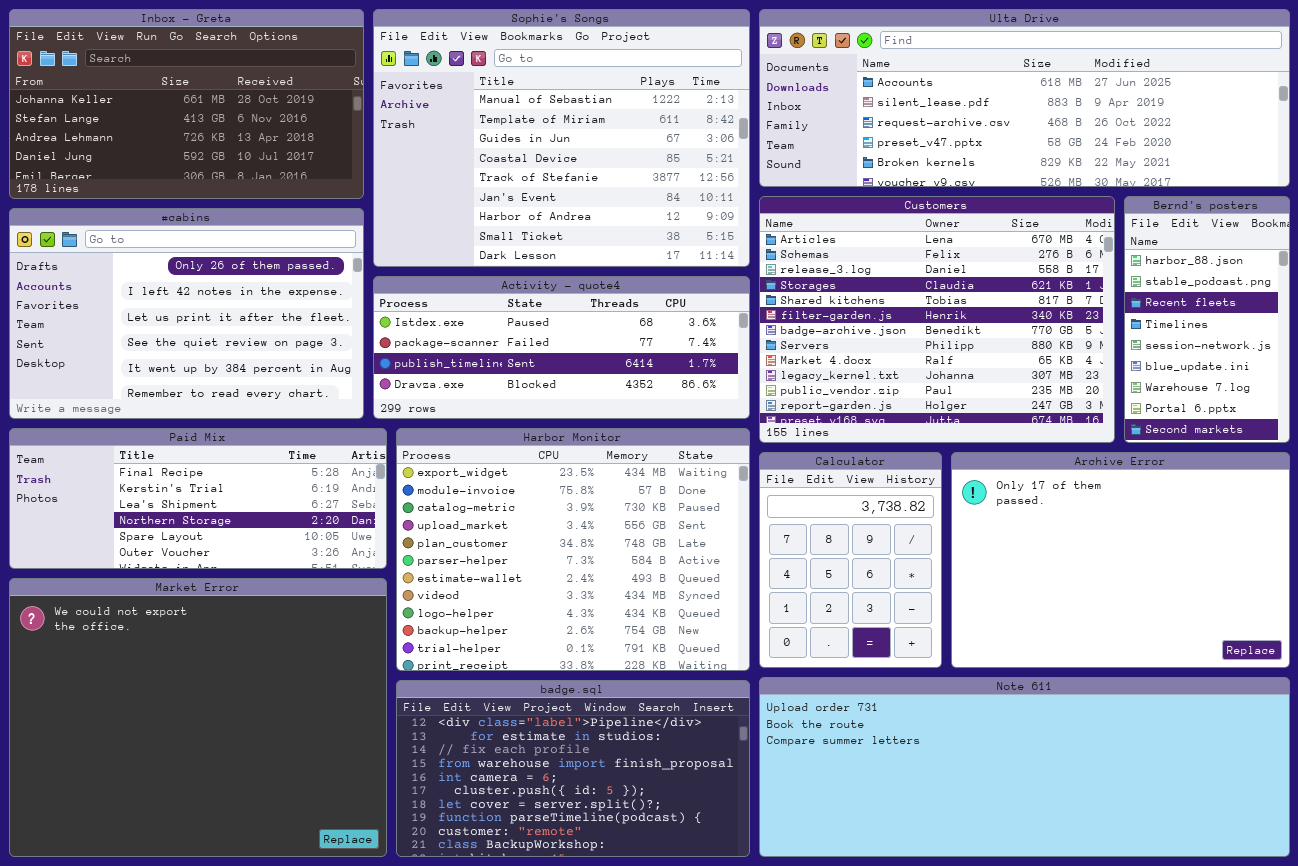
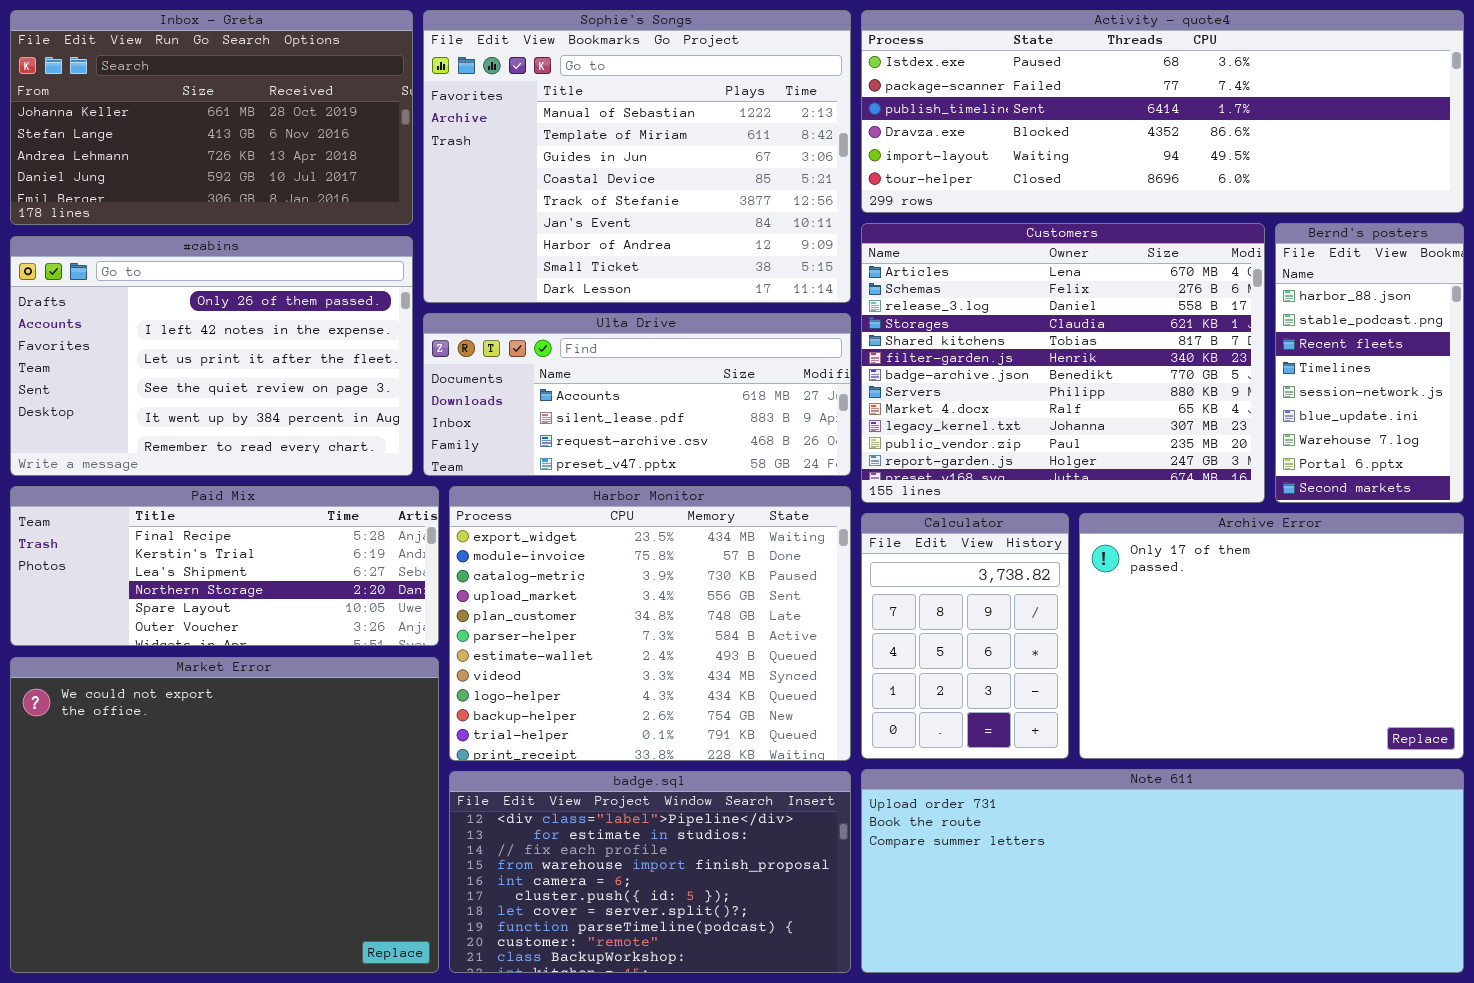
Ulta Drive: [759,9,1290,187] -> [423,313,851,476], moved, resized
Activity - quote4: [373,276,750,419] -> [861,10,1464,213], moved, resized

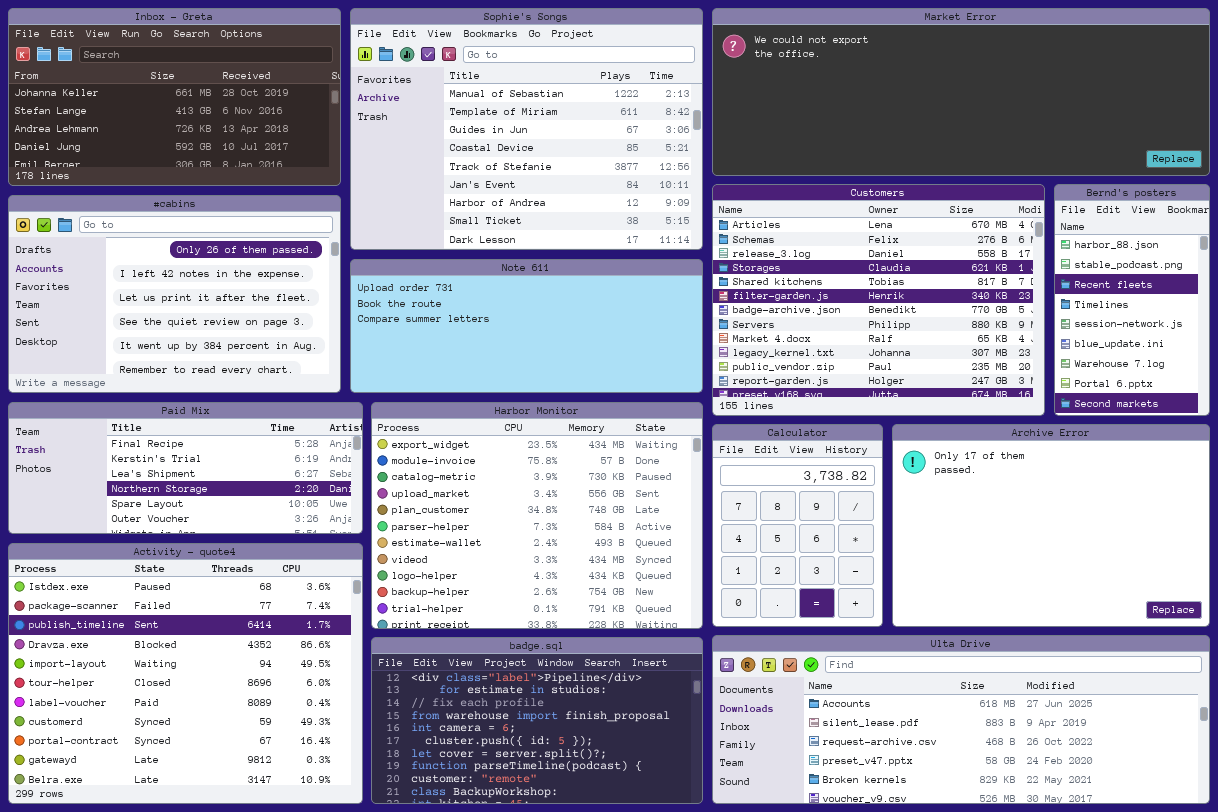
Activity - quote4: [861,10,1464,213] -> [8,543,363,804], moved, resized
Ulta Drive: [423,313,851,476] -> [712,635,1210,804], moved, resized
Market Error: [10,657,439,973] -> [712,8,1210,176], moved, resized
Note 611: [861,769,1464,973] -> [350,259,703,393], moved, resized

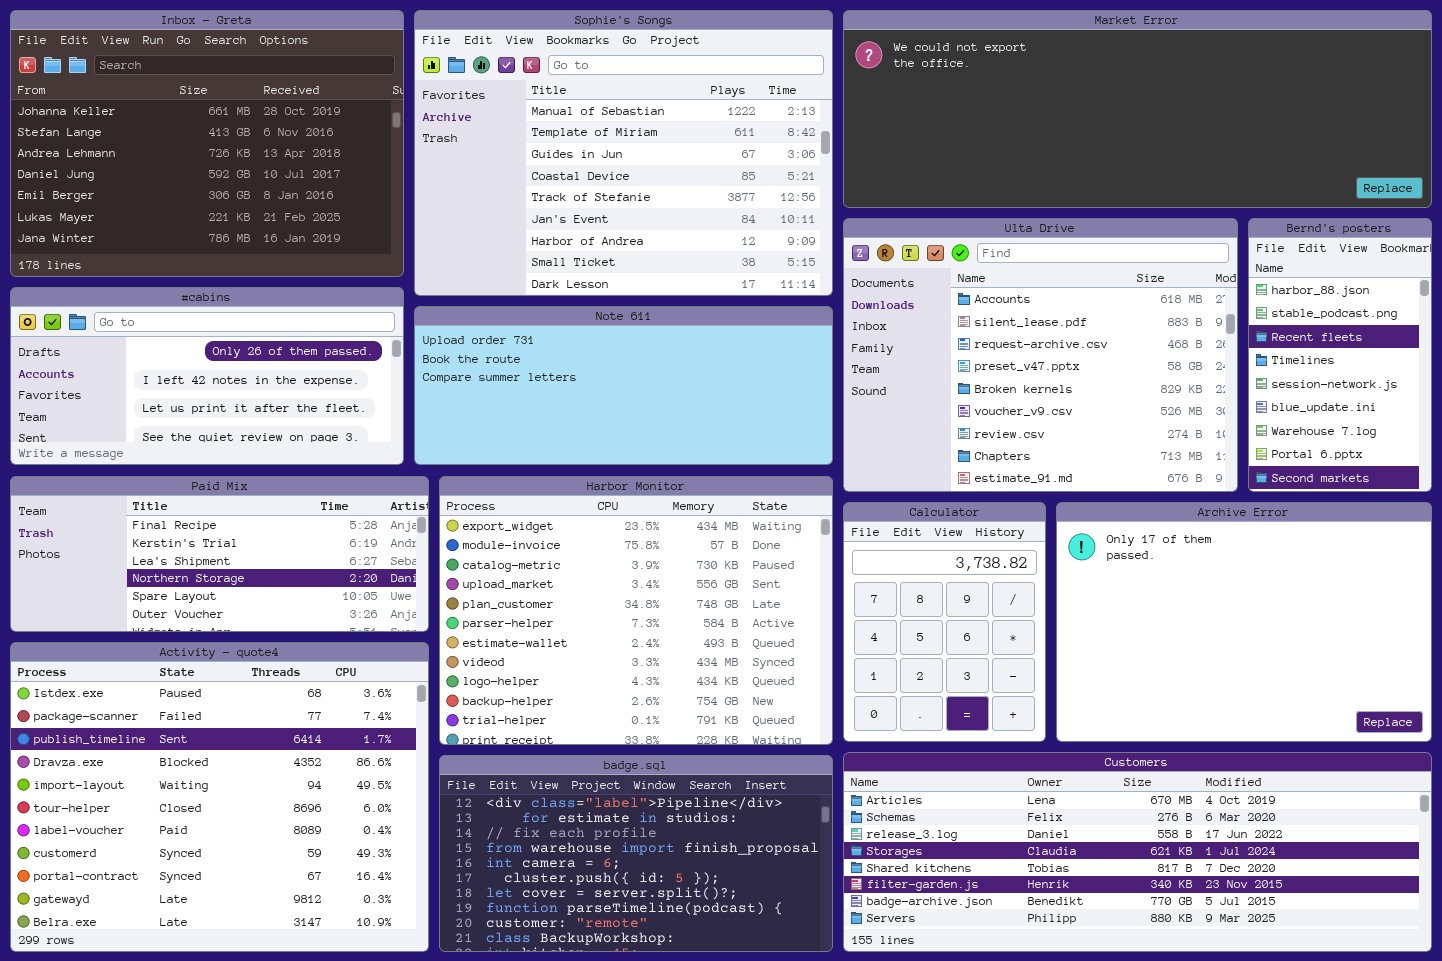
Inbox - Greta: [8,8,341,186] -> [10,10,404,277], resized
Customers: [712,184,1045,416] -> [843,752,1432,952], moved, resized
#cabins: [8,195,341,393] -> [10,287,404,465], resized
Ulta Drive: [712,635,1210,804] -> [843,218,1238,492], moved, resized

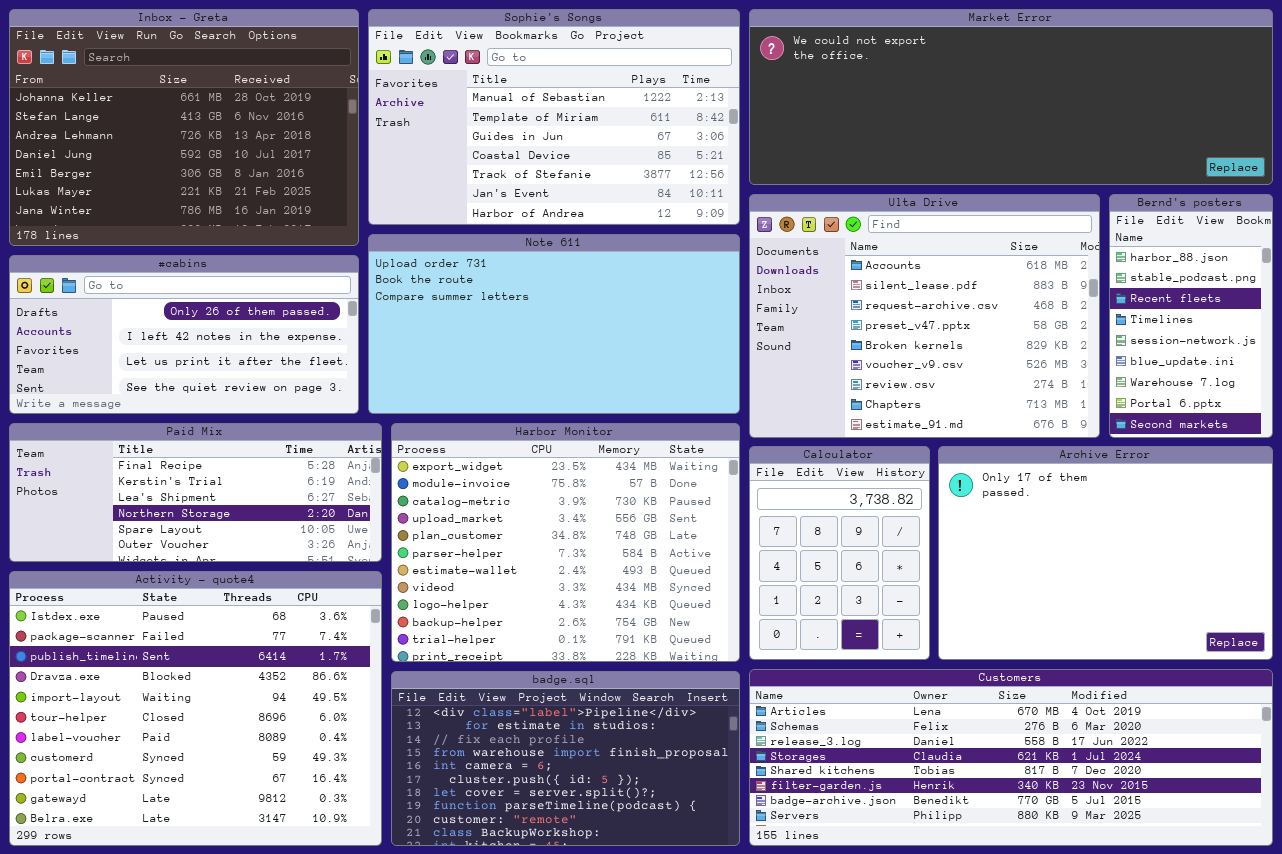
Sophie's Songs: [414,10,833,296] -> [368,9,740,225], resized
Note 611: [414,306,833,465] -> [368,234,740,414], resized

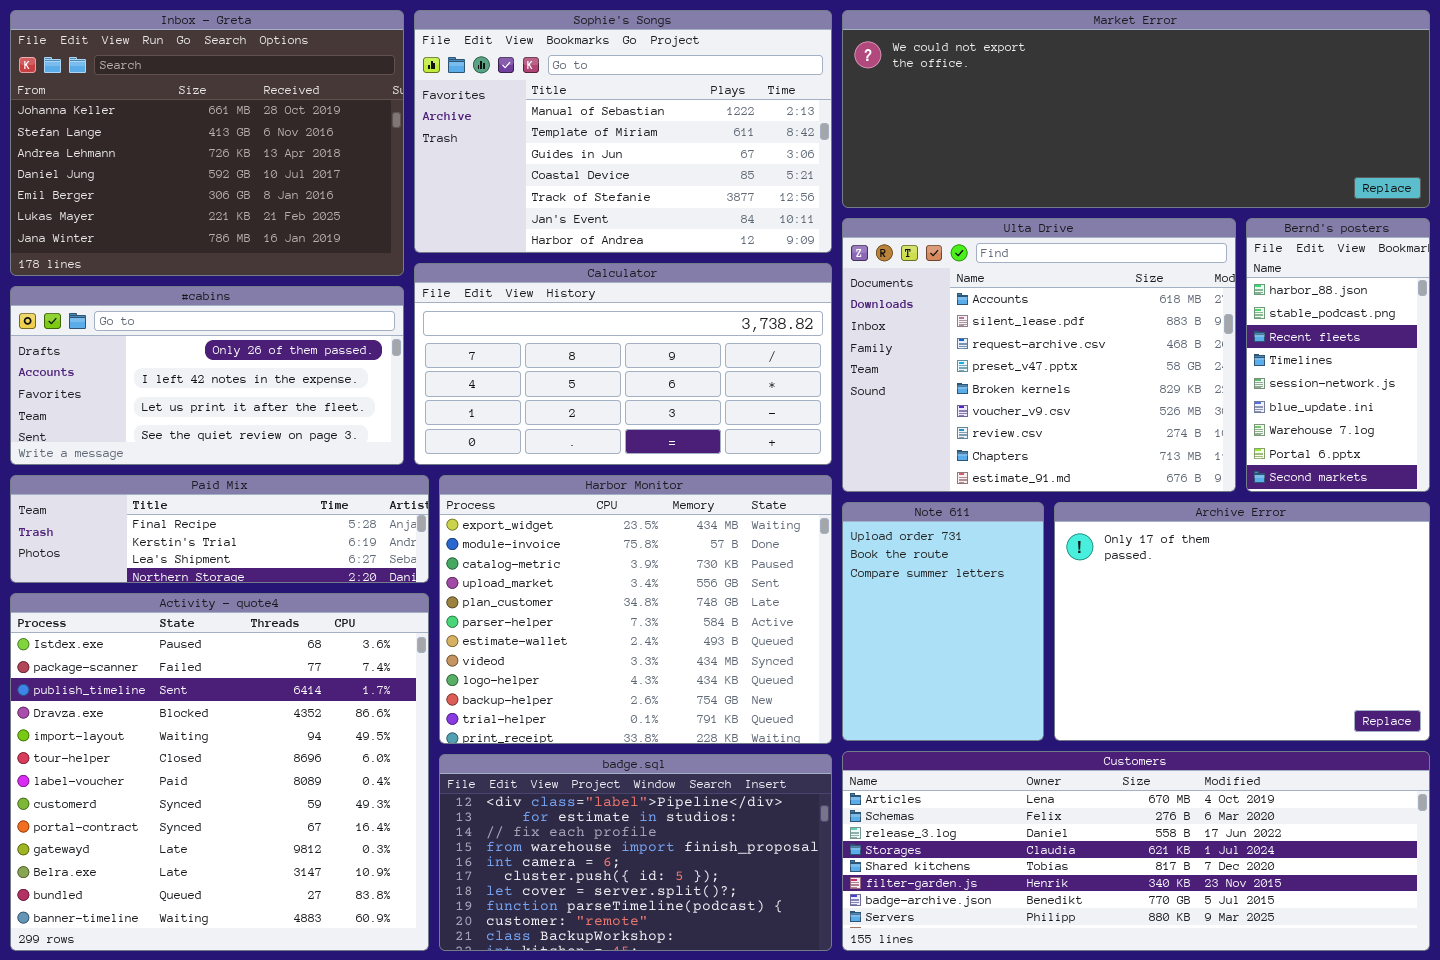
Note 611: [368,234,740,414] -> [842,502,1044,741], moved, resized
Paid Mix: [9,423,382,562] -> [10,475,429,583], resized
Calculator: [749,446,930,660] -> [414,263,832,465], moved, resized
Activity - quote4: [9,571,382,846] -> [10,593,429,951], resized

